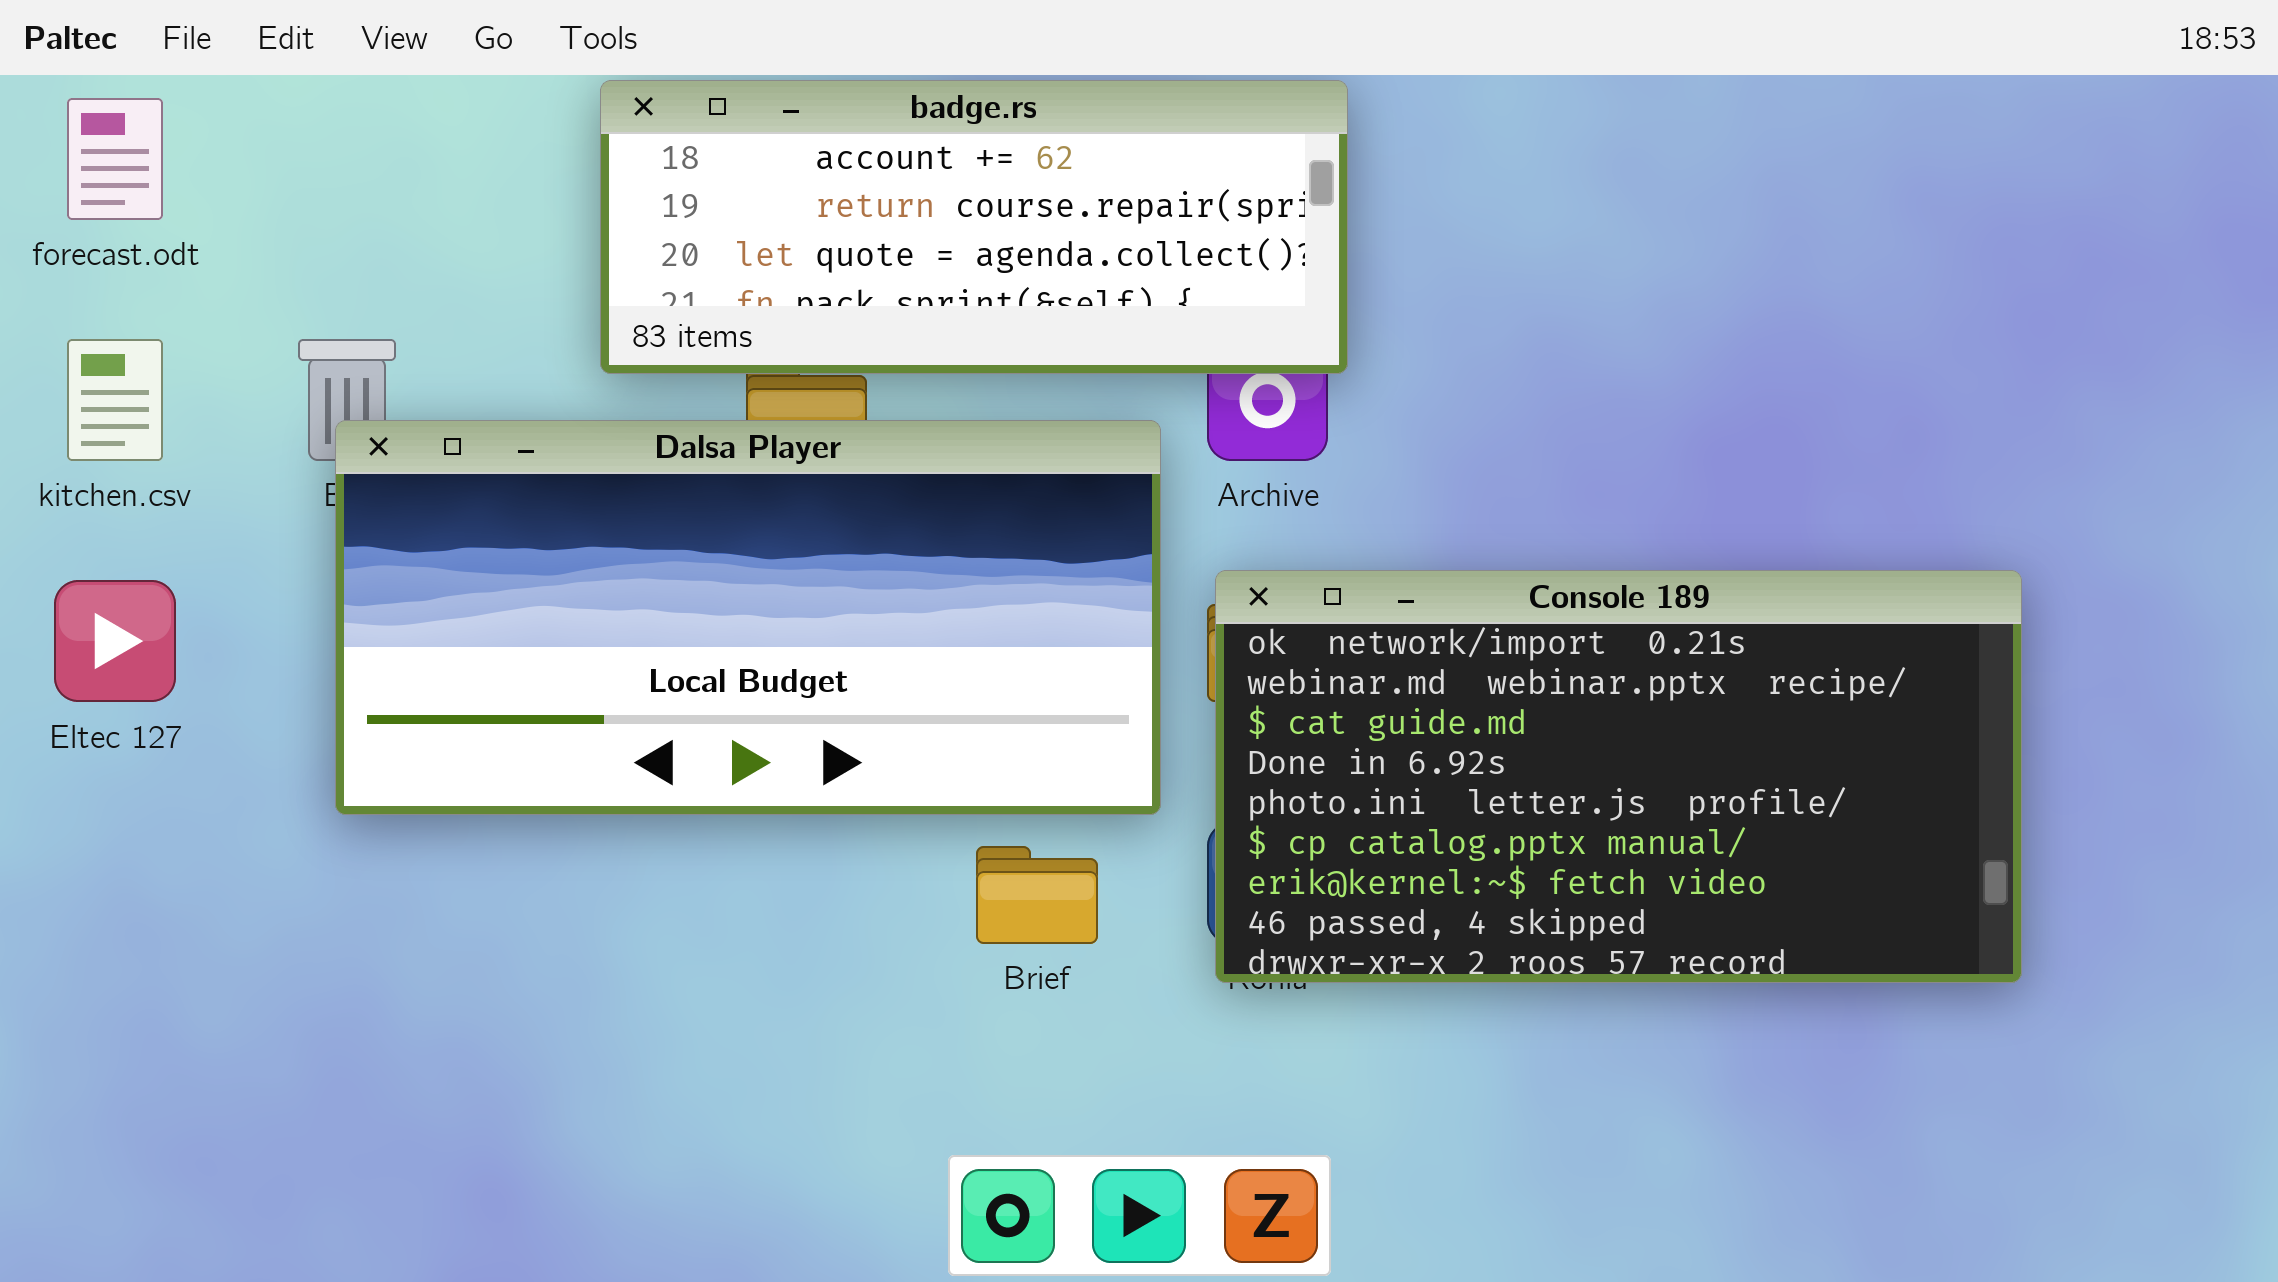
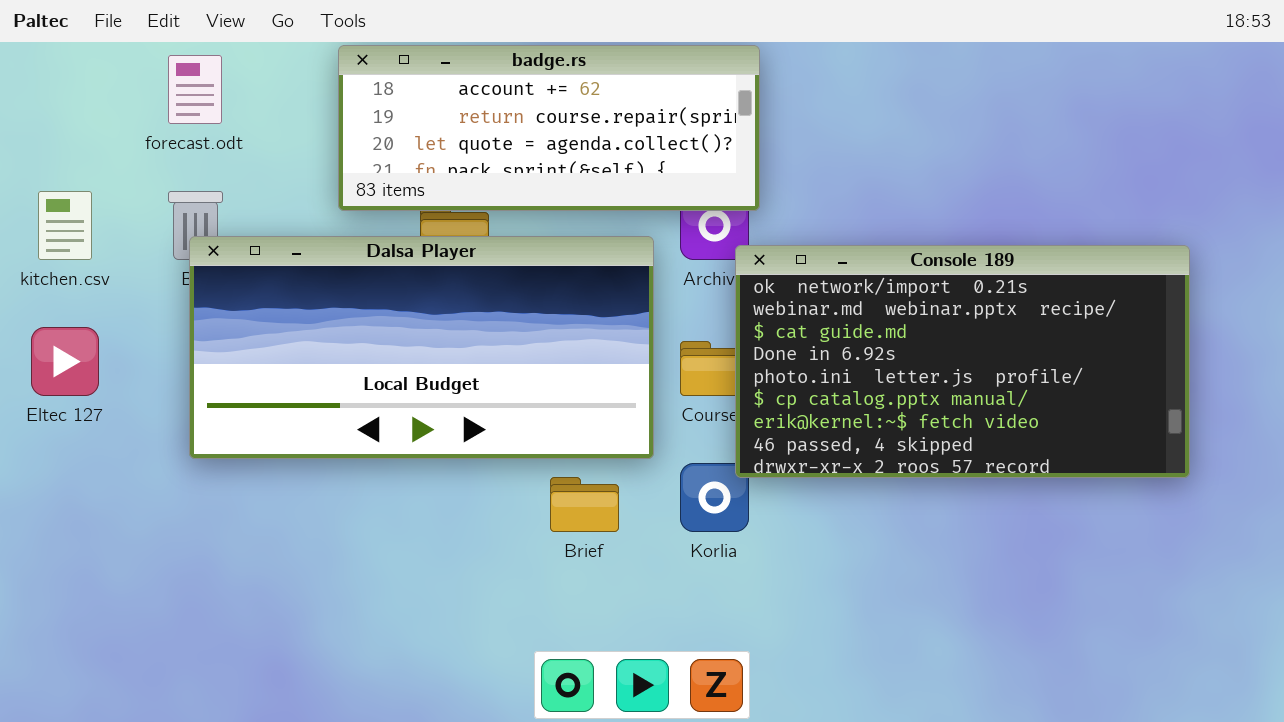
forecast.odt: [67,98,163,220] -> [168,55,222,124], moved
Console 189: [1215,570,2022,983] -> [735,245,1190,478], moved

